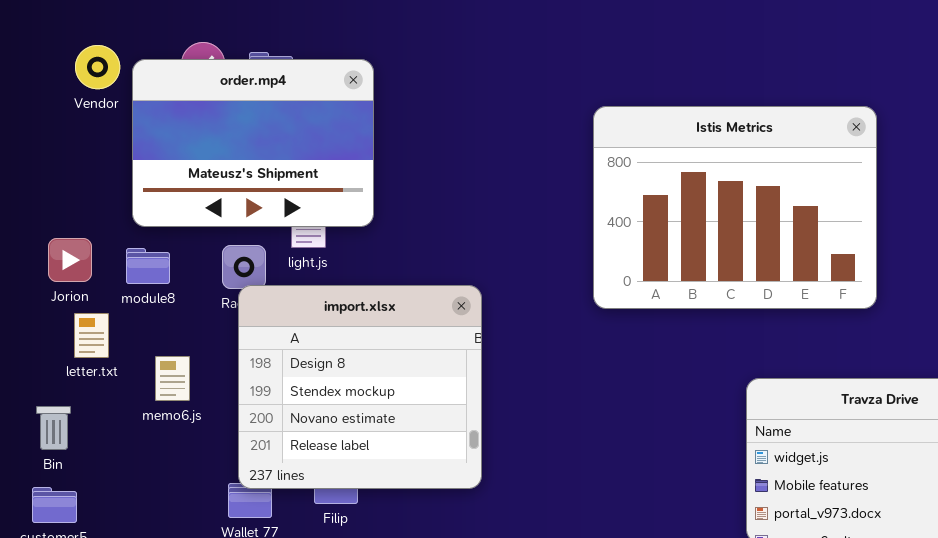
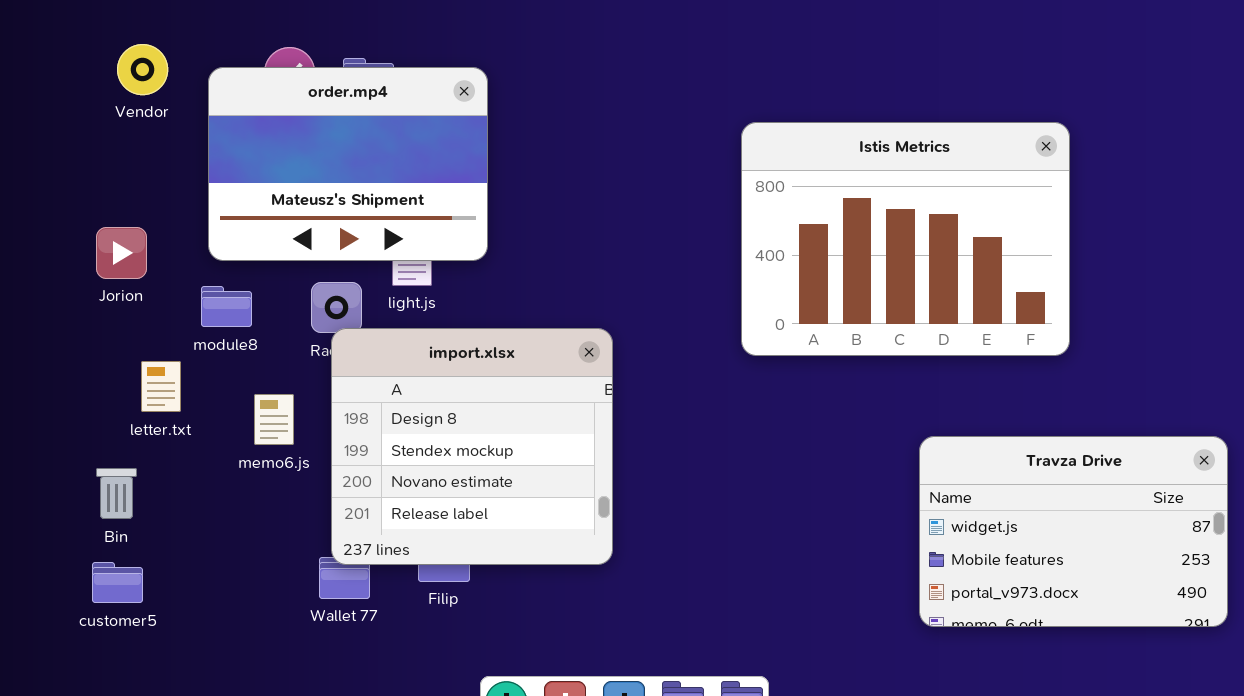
Vendor: [75,45,120,89] -> [117,44,168,95], moved
Jorion: [48,238,92,282] -> [96,227,147,279], moved
memo6.js: [155,356,190,401] -> [254,394,294,445], moved

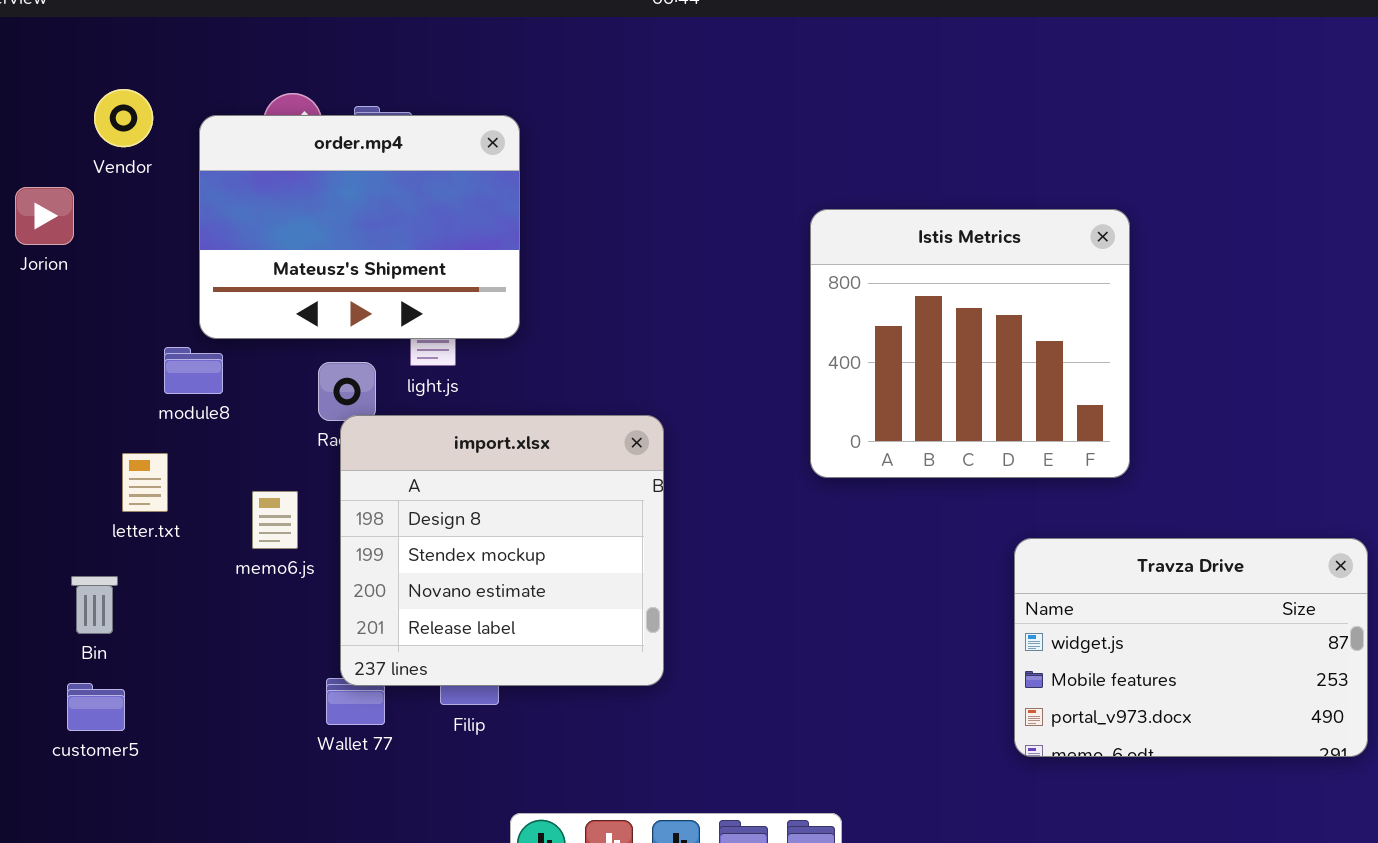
Istis Metrics: [741,122,1070,356] -> [810,209,1130,478], moved, resized
Jorion: [96,227,147,279] -> [15,187,74,245], moved
module8: [201,286,252,327] -> [164,347,223,394], moved

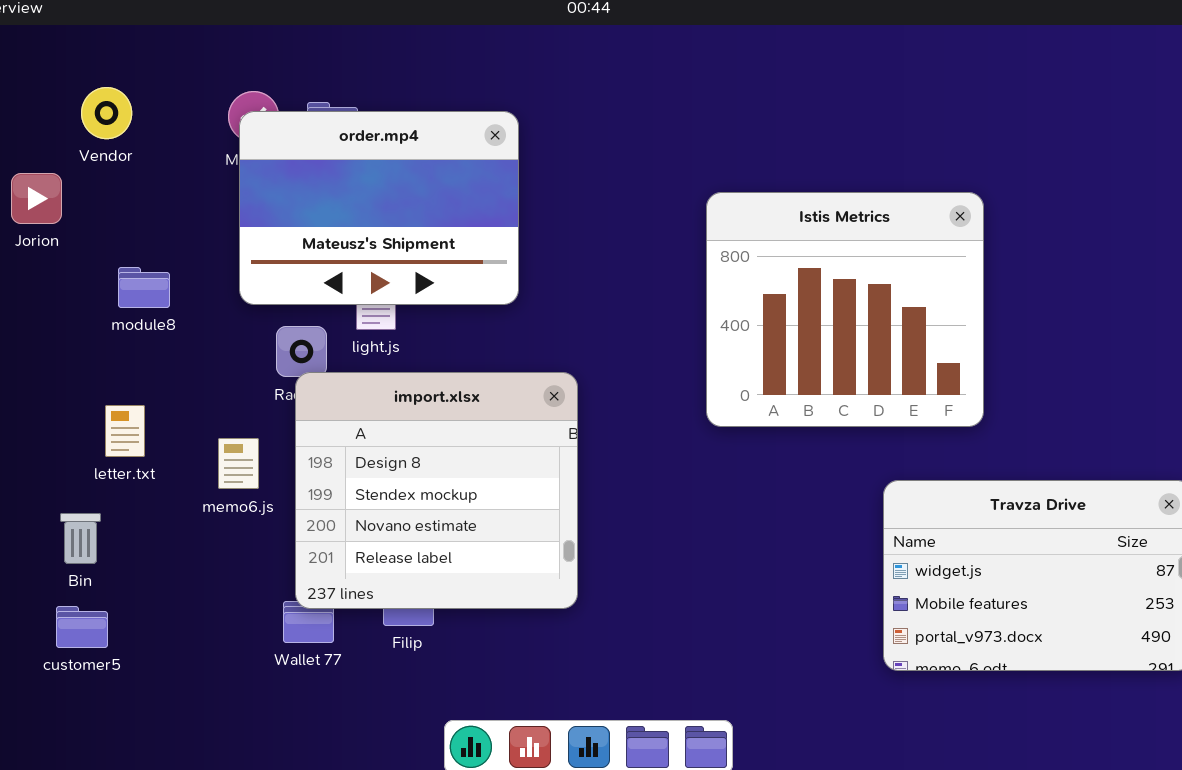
order.mp4: [199,115,520,339] -> [239,111,519,305], moved
module8: [164,347,223,394] -> [118,267,170,308], moved

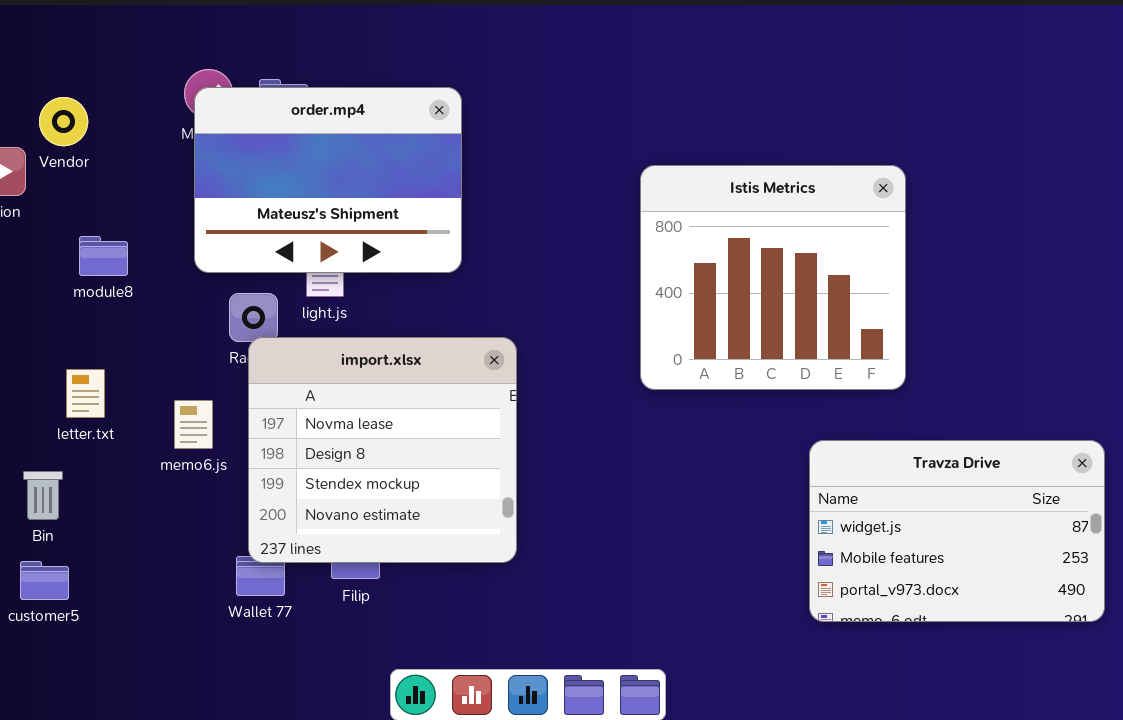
Vendor: [81,87,132,139] -> [39,97,88,146], moved
import.xlsx: [295,372,578,609] -> [248,337,517,563], scrolled up 1 row

